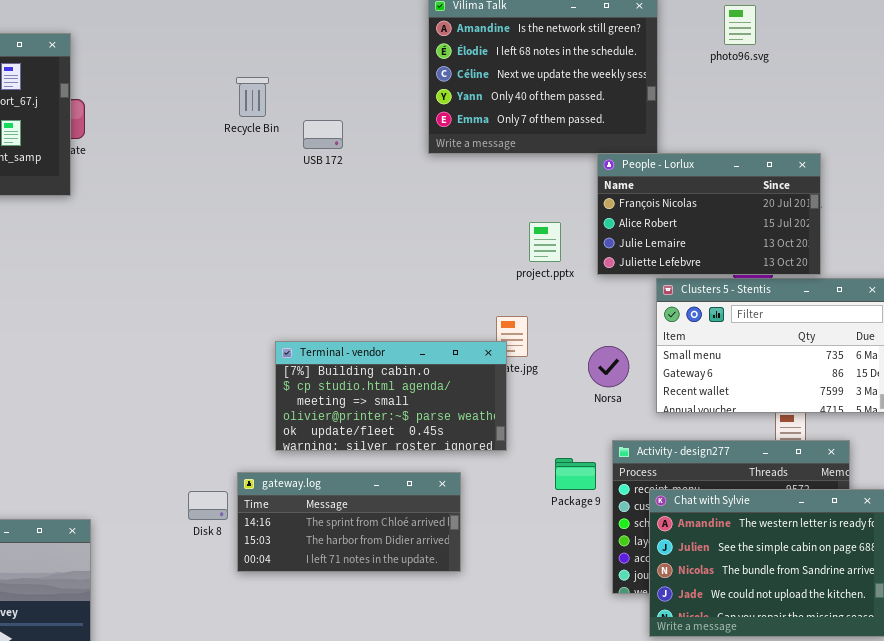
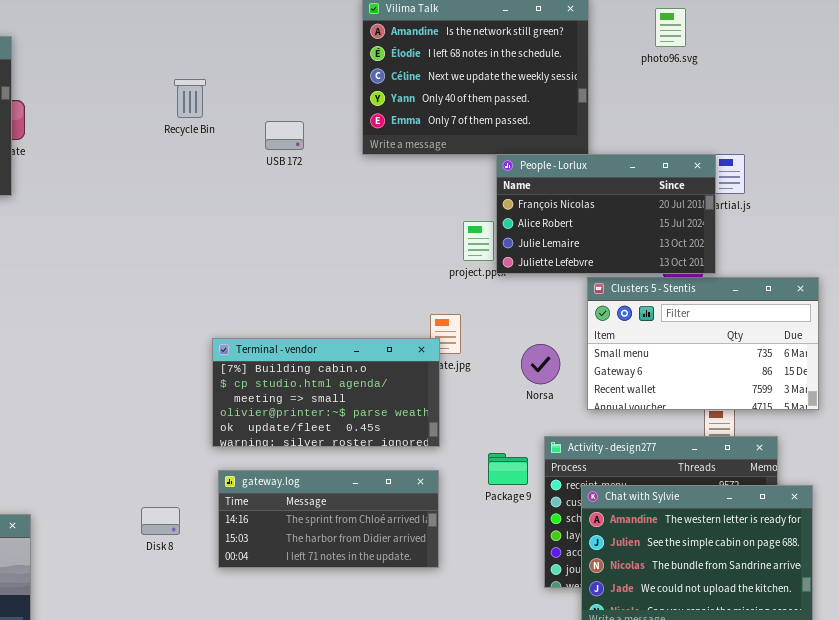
USB 172: [303,120,343,149] -> [265,121,304,150], moved
People - Lorlux: [597,153,821,275] -> [496,154,716,274], moved
gateway.log: [237,472,461,572] -> [218,470,439,568], moved
Disk 8: [188,491,228,520] -> [141,507,180,535], moved

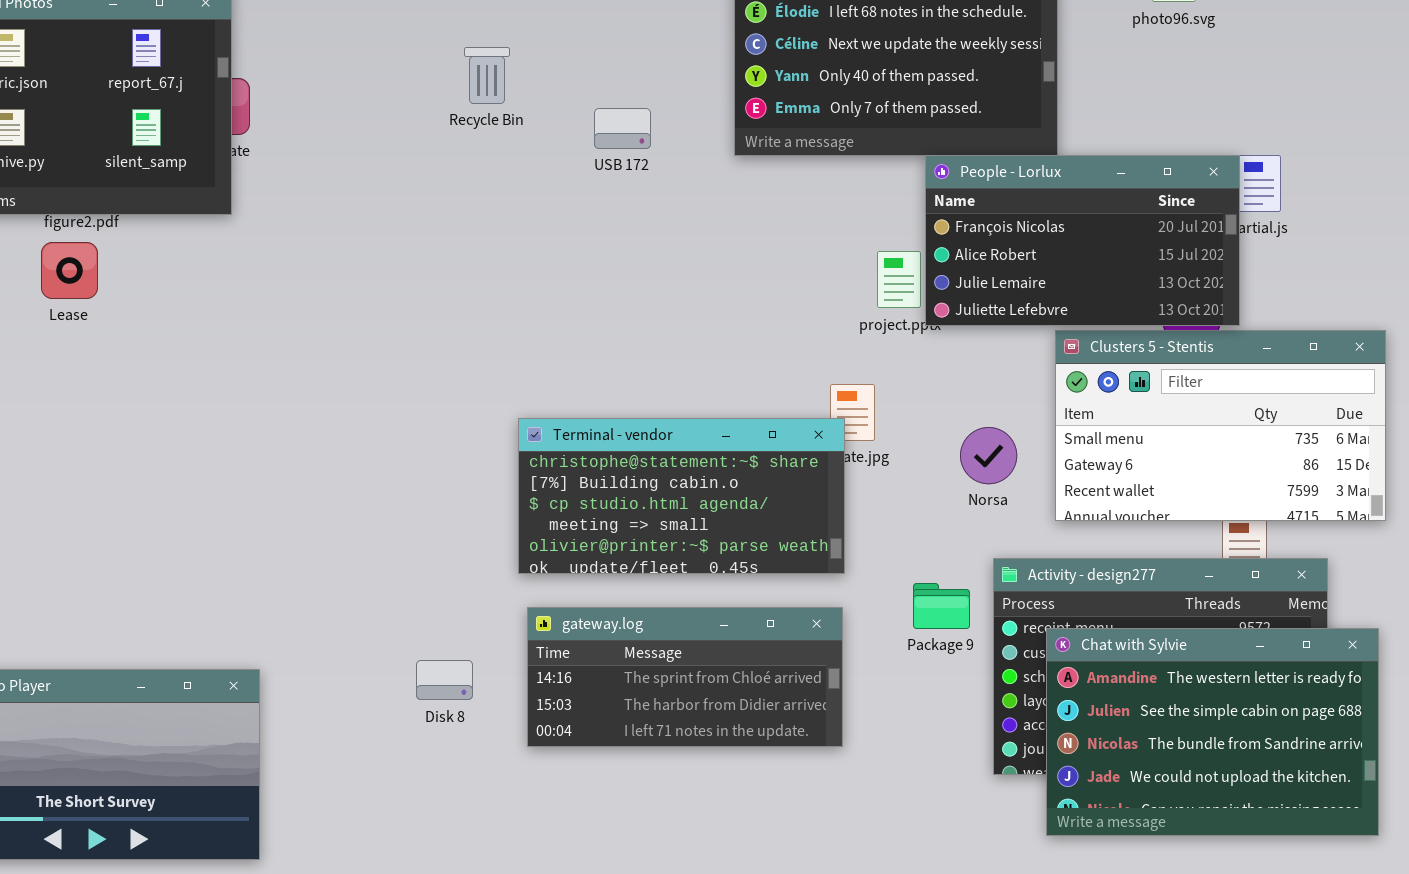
Terminal - vendor: [212,338,440,447] -> [518,418,845,574], scrolled up 1 row

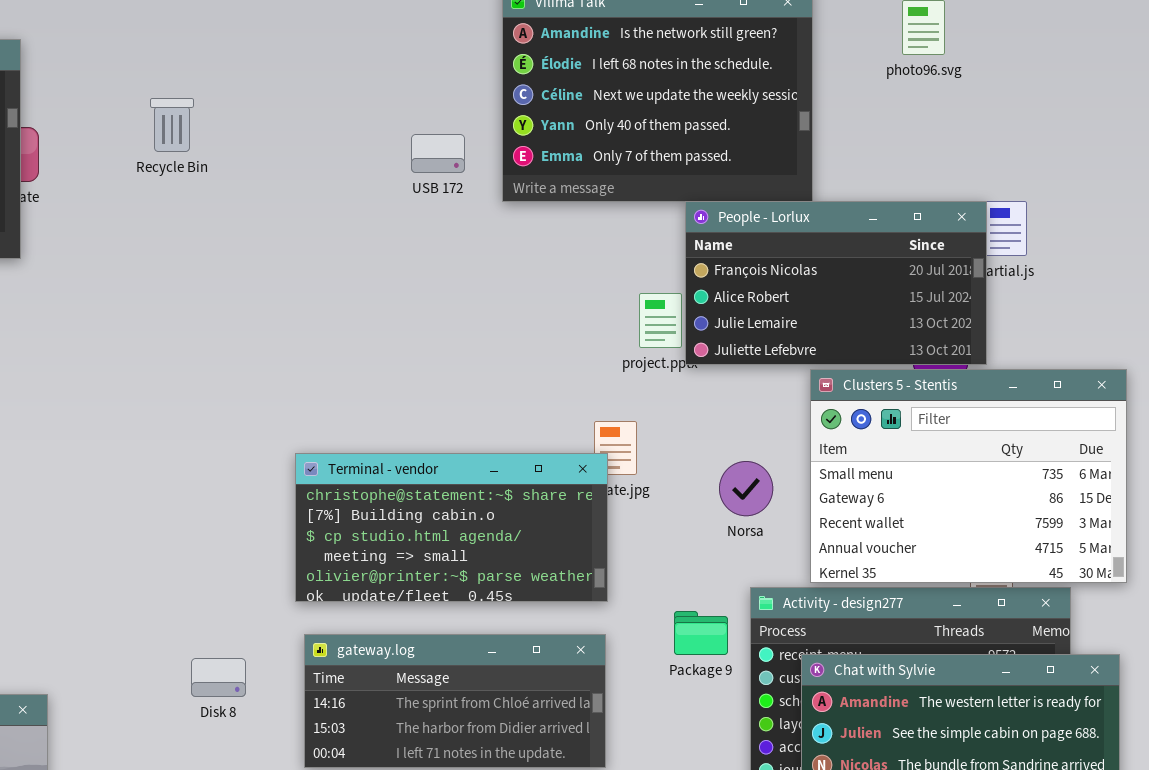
Recycle Bin: [464,47,510,104] -> [150,98,194,152], moved
USB 172: [594,108,651,149] -> [411,134,465,173], moved
Clusters 5 - Stentis: [1055,330,1386,521] -> [810,369,1127,583], resized
Disk 8: [416,660,473,700] -> [191,658,246,697], moved

